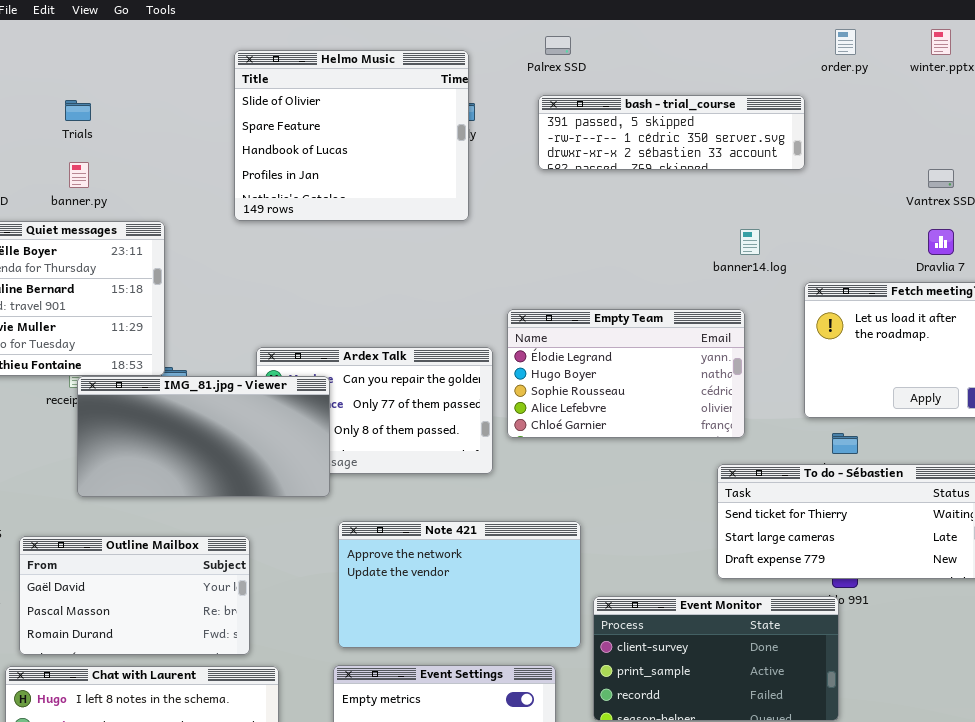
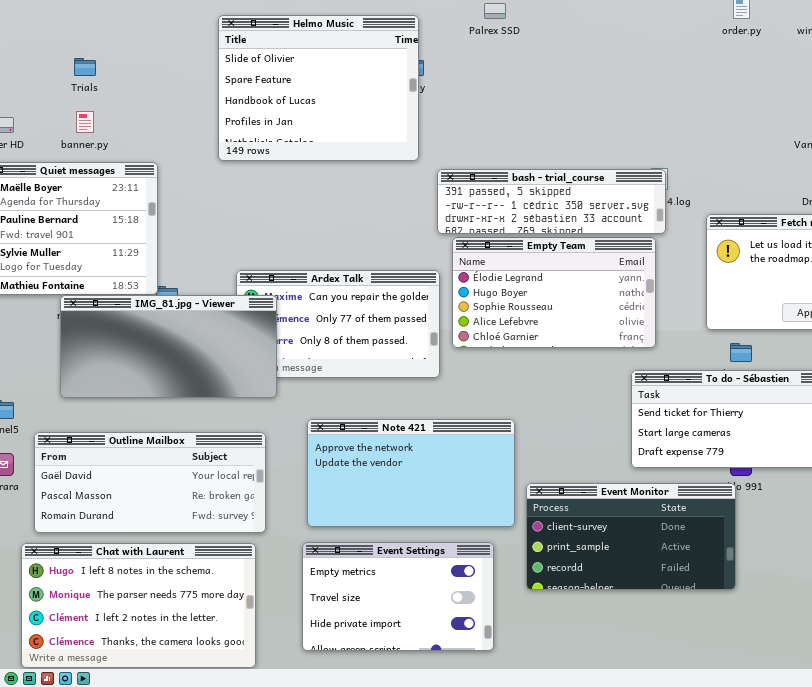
bash - trial_course: [538,95,805,170] -> [437,169,666,234], moved
IMG_81.jpg - Viewer: [77,376,330,497] -> [60,295,277,398], moved
Outline Mailbox: [19,536,250,655] -> [34,432,266,533], resized

